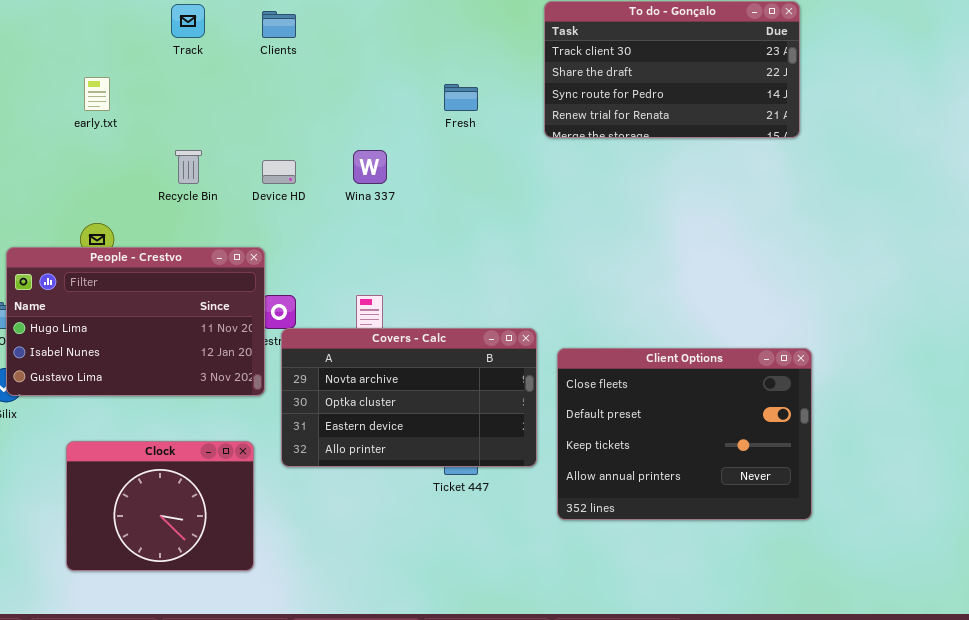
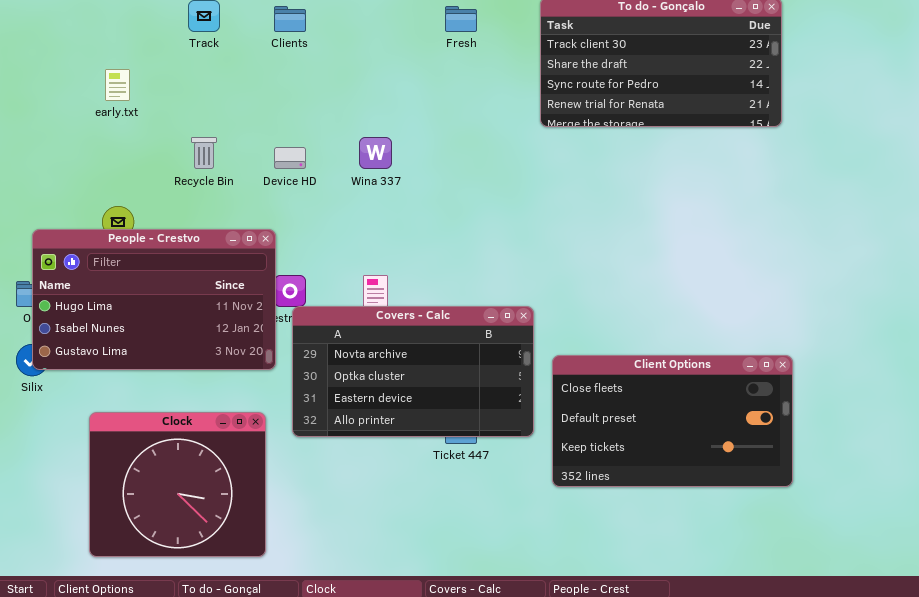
Fresh: [444,84,478,111] -> [445,6,477,32], moved
Client Options: [557,348,812,520] -> [552,355,793,487], resized
Clock: [66,441,254,571] -> [89,412,266,557], resized

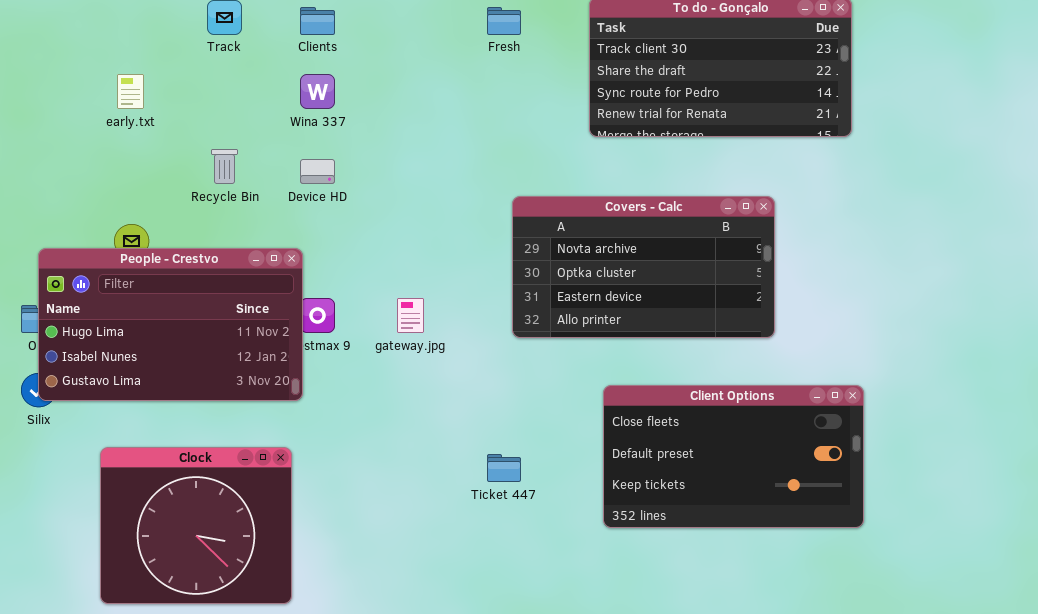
Wina 337: [359,137,392,169] -> [300,74,335,109], moved
Covers - Calc: [292,306,534,437] -> [512,196,775,338], moved

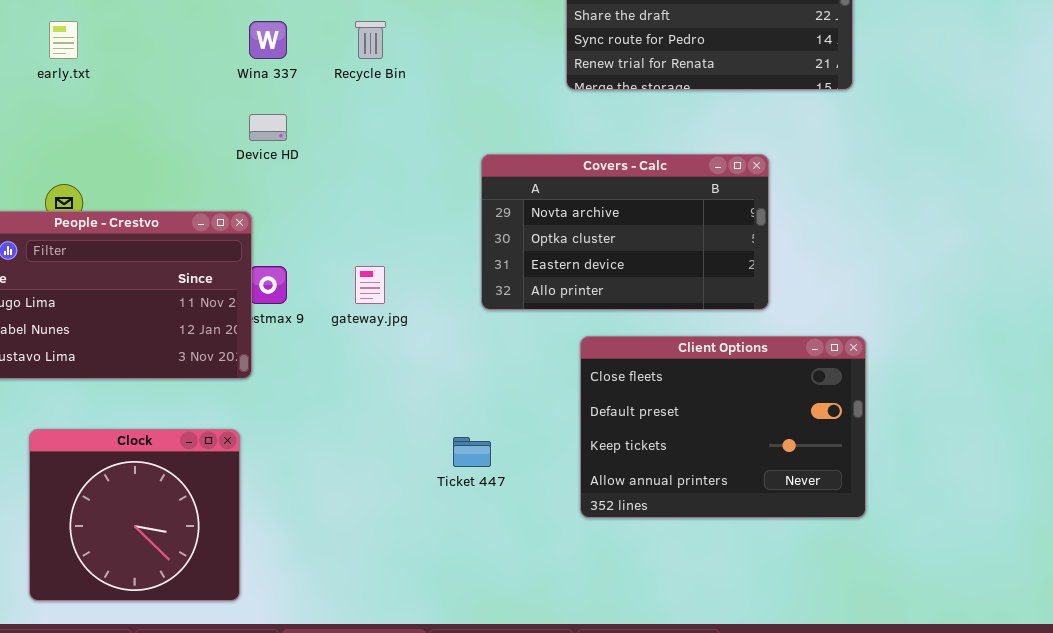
Recycle Bin: [211,149,238,184] -> [355,21,386,59], moved
Client Options: [603,385,864,528] -> [580,336,866,518], resized

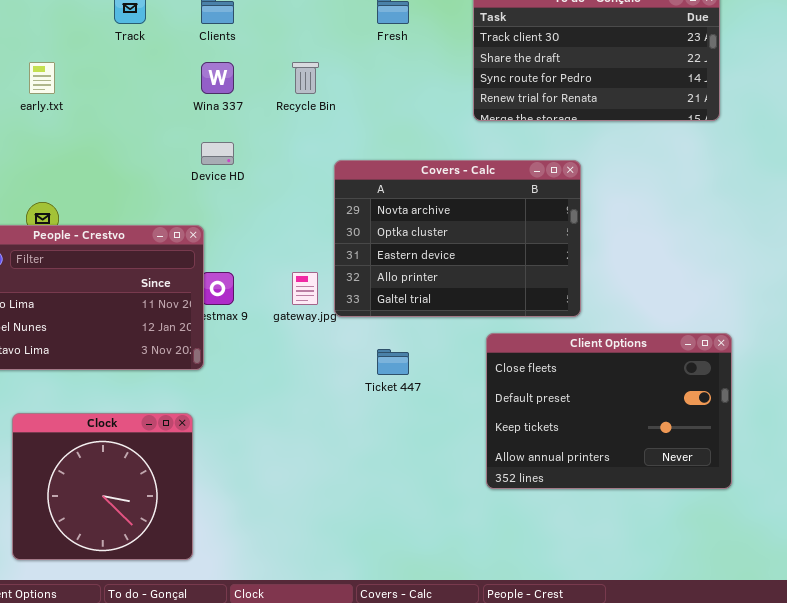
Covers - Calc: [481,154,769,310] -> [334,160,581,317], moved, resized
Ticket 447: [453,437,491,467] -> [377,349,409,375], moved

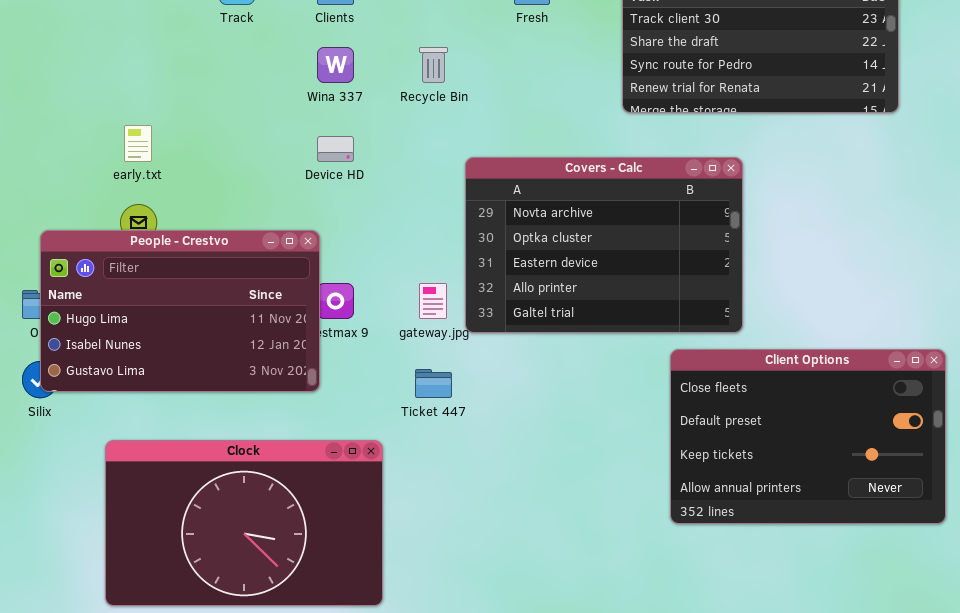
early.txt: [29,62,55,94] -> [124,125,152,162], moved
Client Options: [486,333,732,489] -> [670,349,946,524], moved
Ticket 447: [377,349,409,375] -> [415,369,452,398], moved
Clock: [12,413,193,560] -> [105,440,383,606], resized

